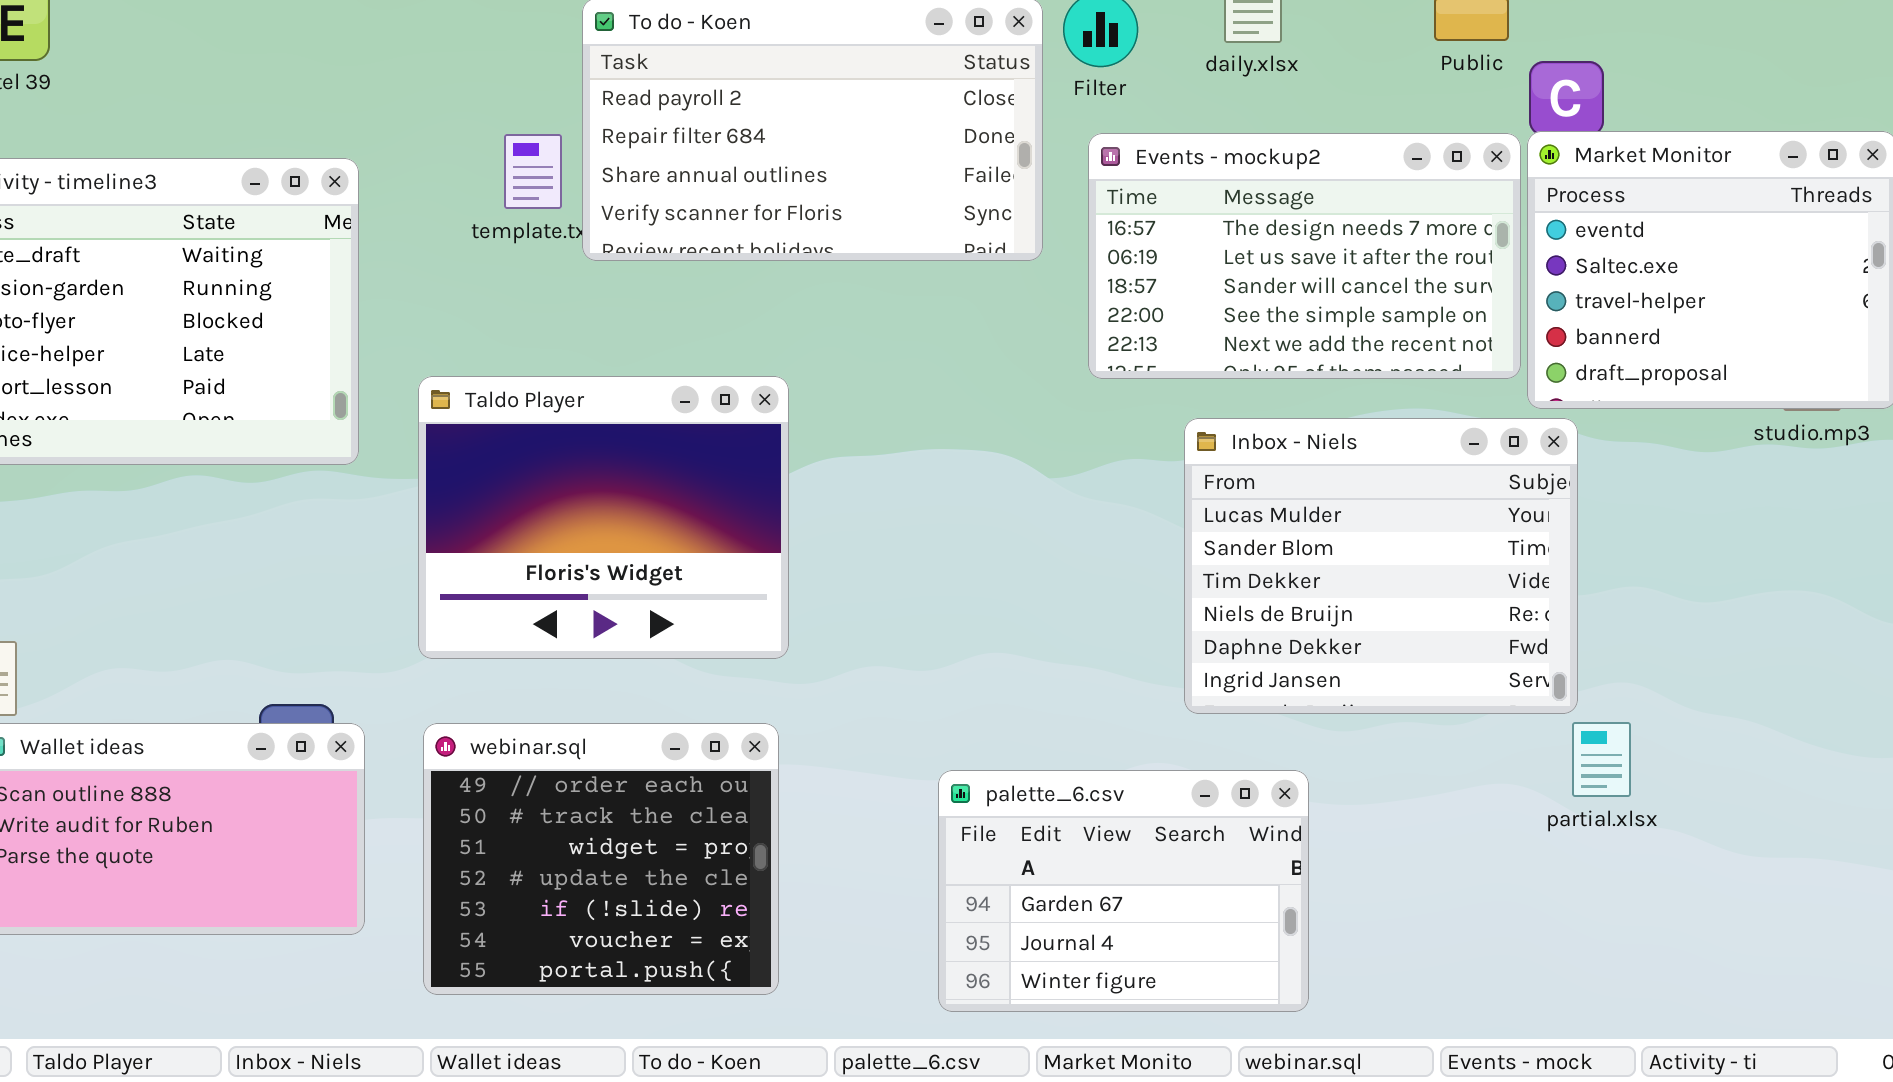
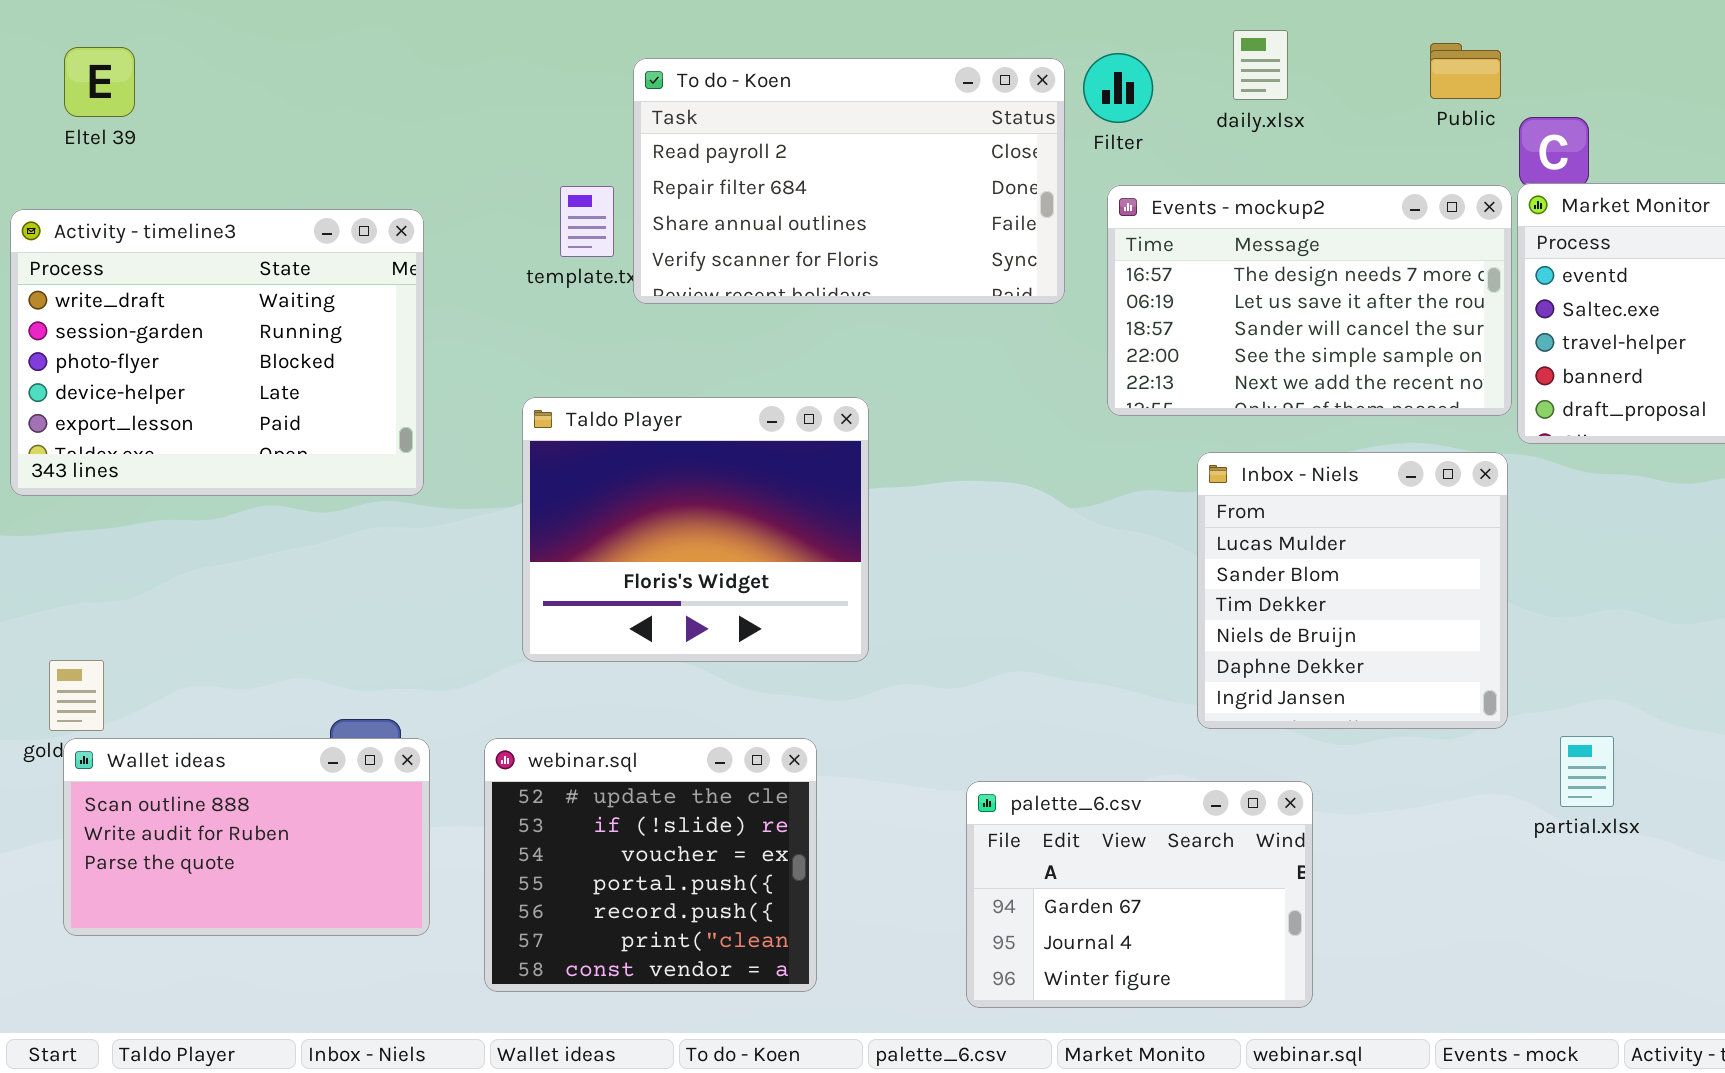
Taldo Player: [418,376,789,659] -> [522,397,869,662], moved
Inbox - Niels: [1184,418,1578,714] -> [1197,452,1508,729], resized
webinar.sql: [423,723,779,995] -> [484,738,817,992], scrolled down 3 rows

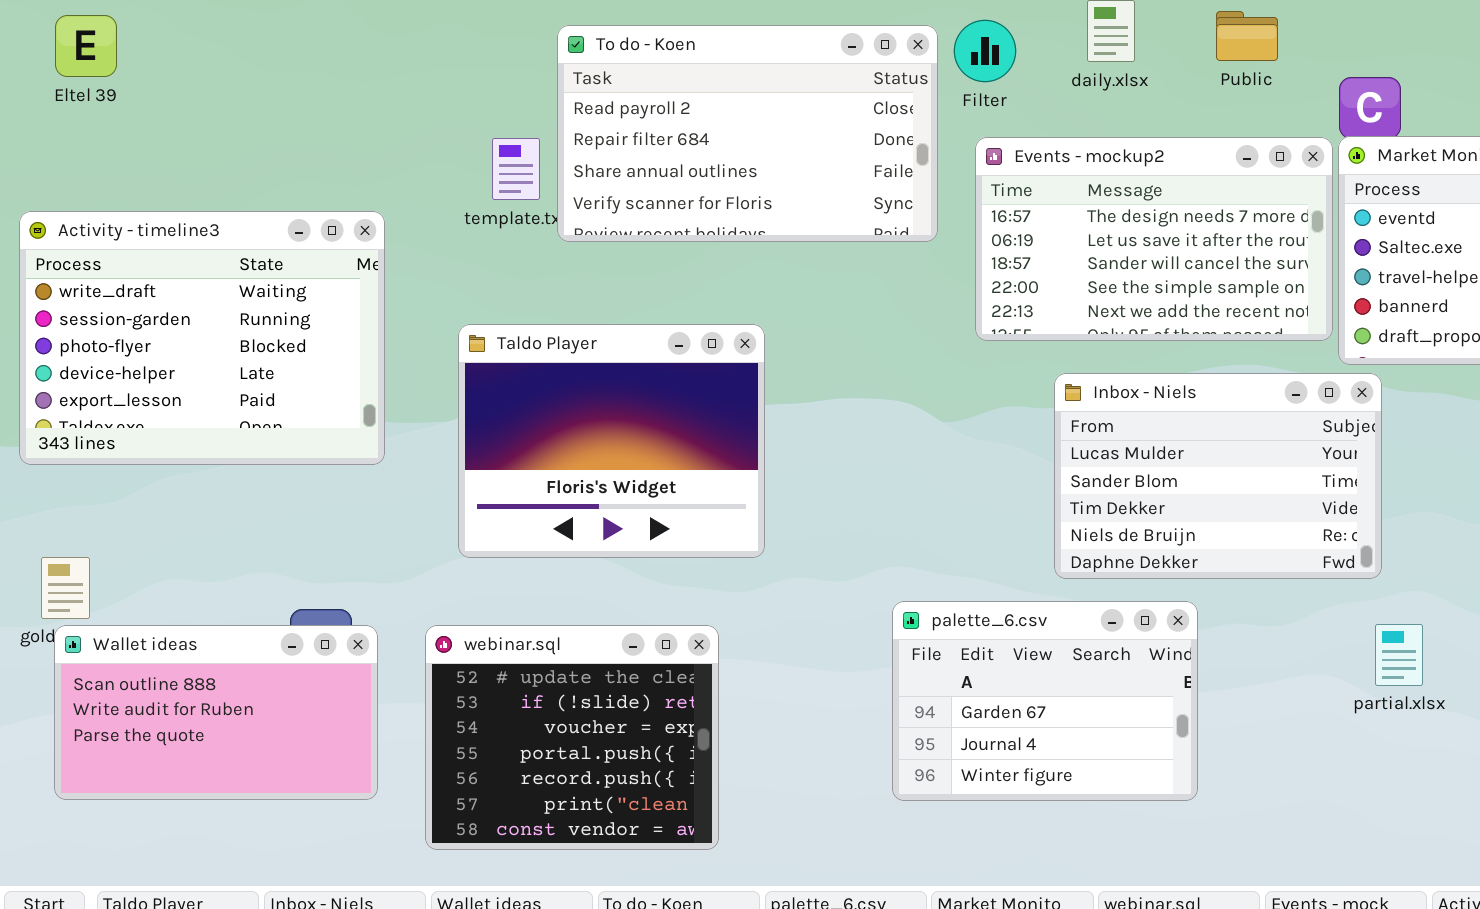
Public: [1430,43,1501,99] -> [1216,11,1278,61], moved
Activity - timeline3: [10,209,424,496] -> [19,211,385,465], moved
Inbox - Niels: [1197,452,1508,729] -> [1054,373,1382,579], resized
palette_6.csv: [966,781,1313,1008] -> [892,601,1198,801], moved

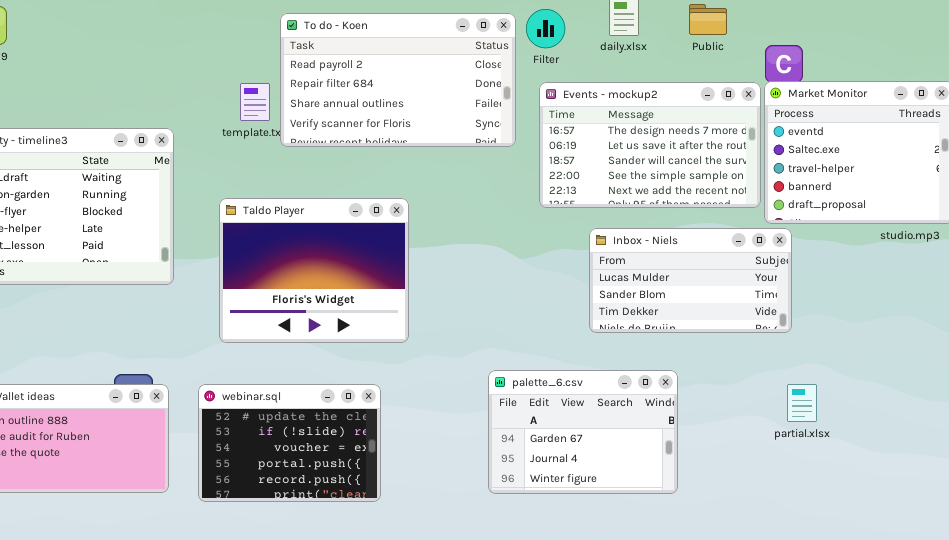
Inbox - Niels: [1054,373,1382,579] -> [589,228,792,333], resized
webinar.sql: [425,625,719,850] -> [198,384,381,502], resized

